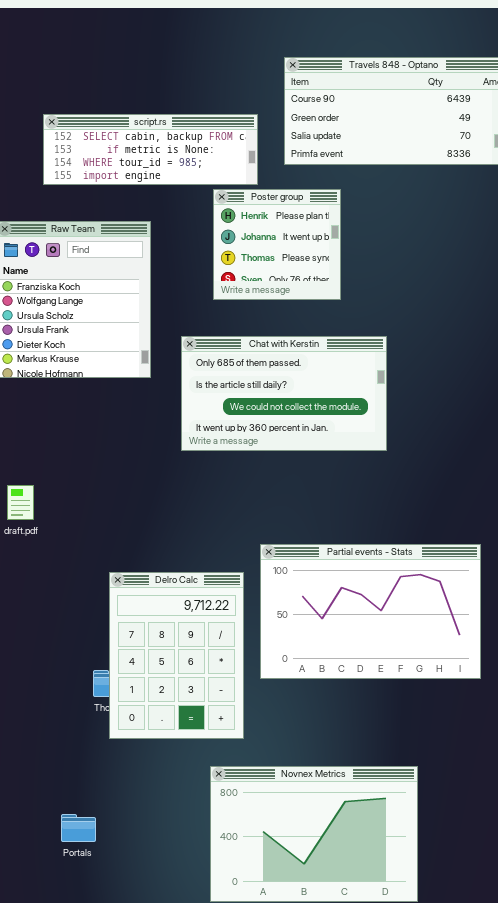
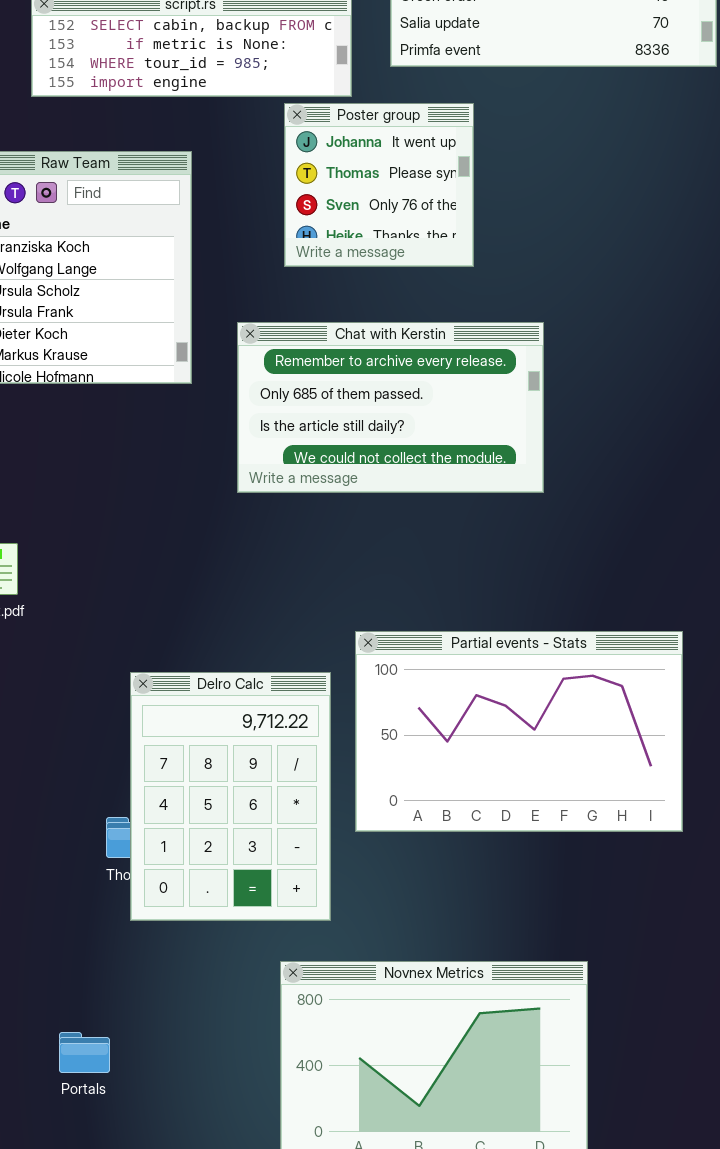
Poster group: [213,189,341,300] -> [284,103,474,267], scrolled down 1 row
Chat with Kerstin: [181,336,387,451] -> [237,322,544,493], scrolled up 1 row

